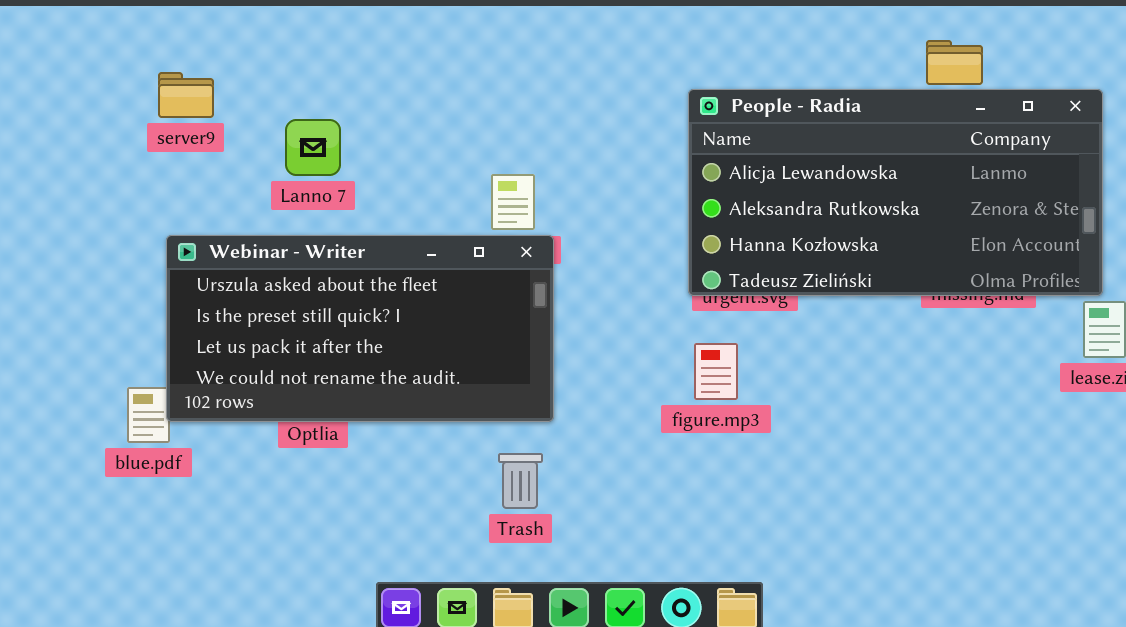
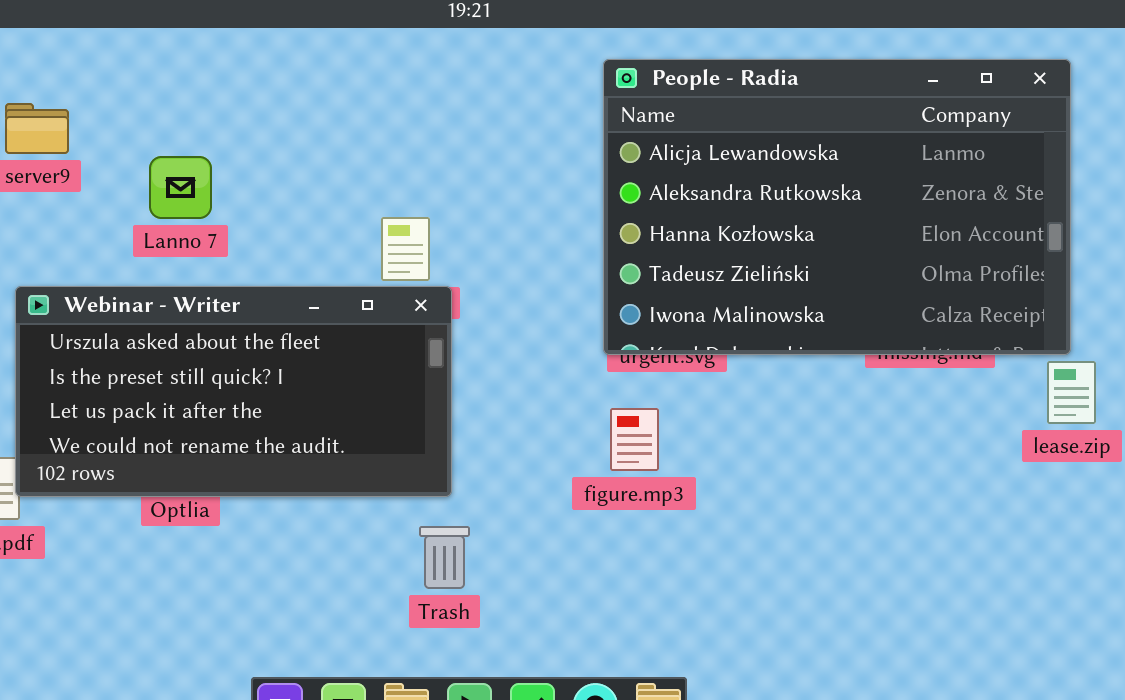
People - Radia: [688,89,1103,296] -> [603,59,1071,355], resized
Trash: [498,453,543,509] -> [419,526,470,589], moved

